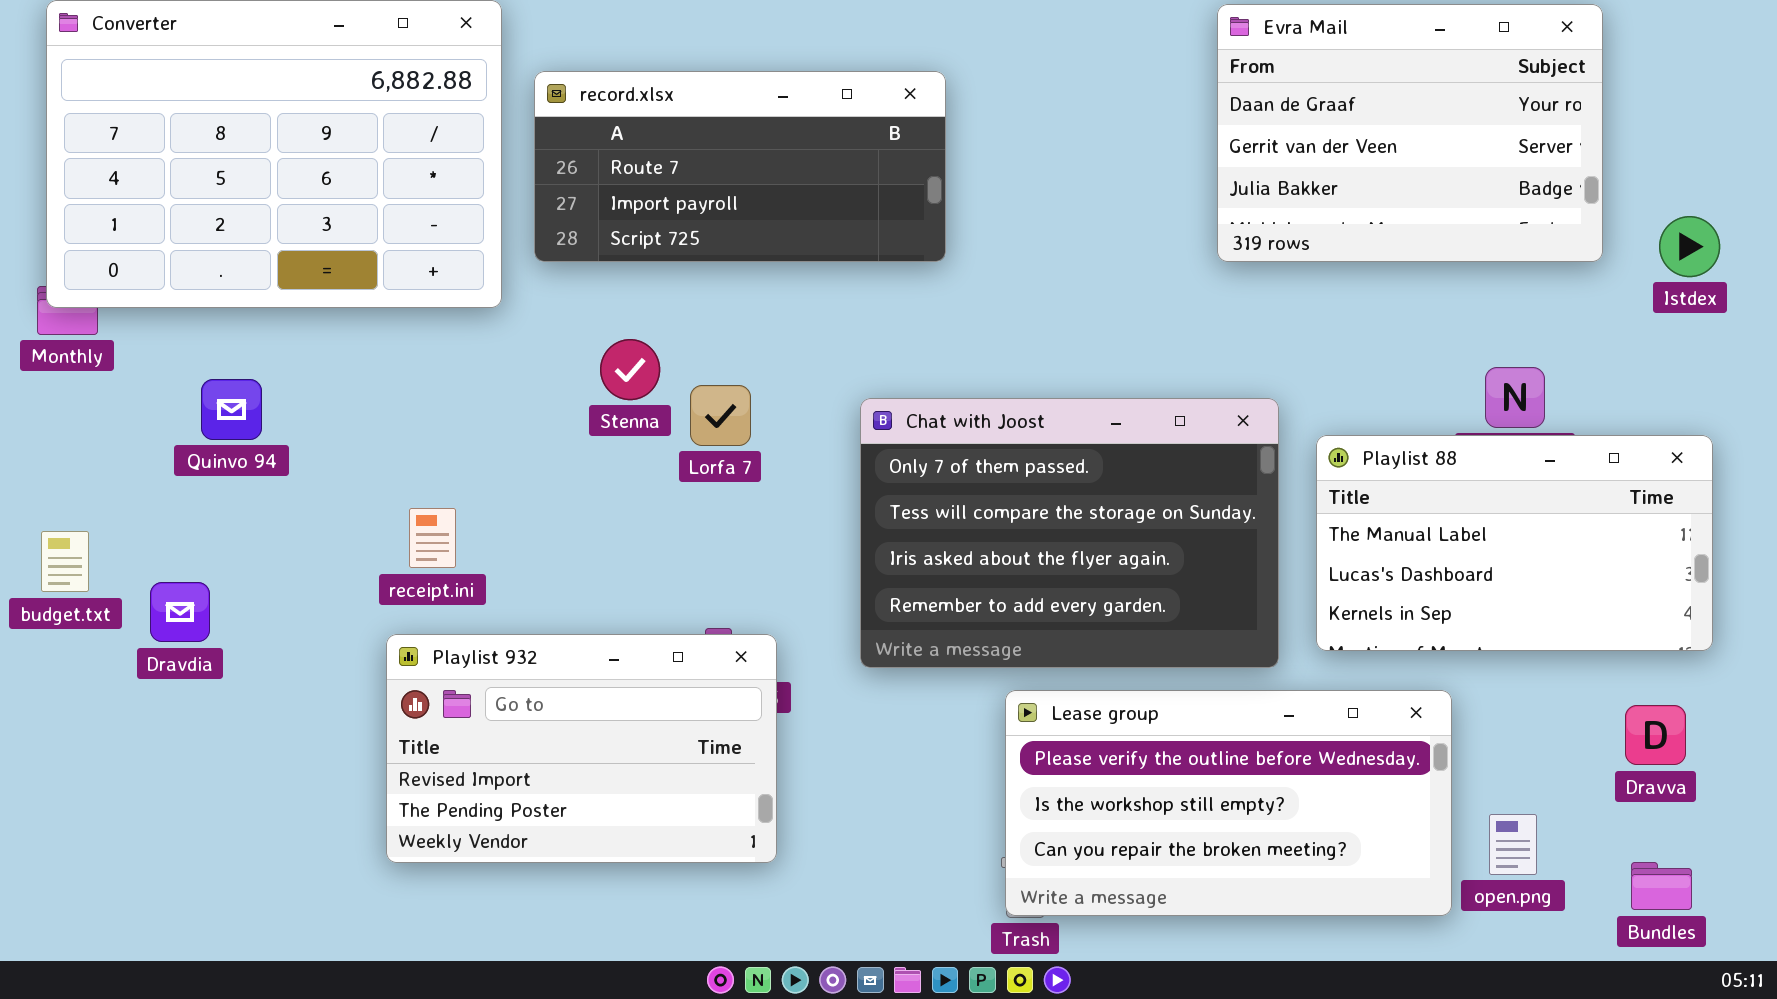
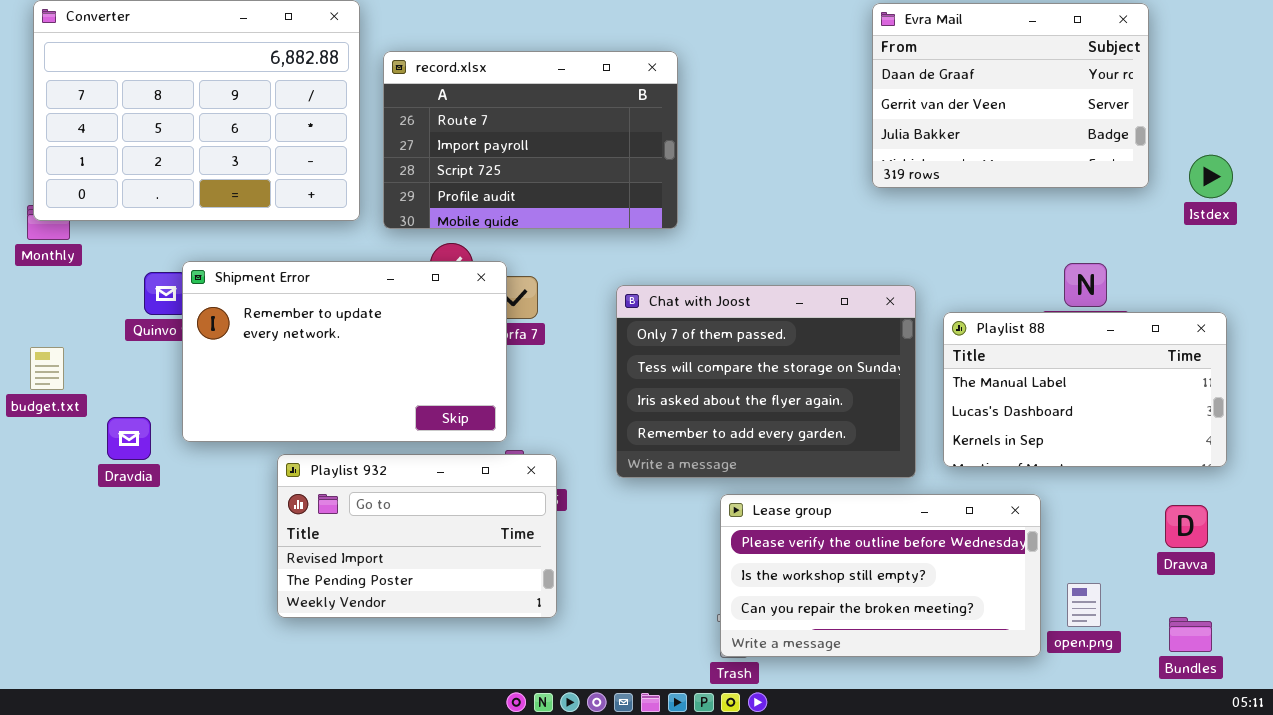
record.xlsx: [534,71,946,262] -> [383,51,678,229], resized
Shipment Error: none -> [182,261,507,442], opened
budget.txt: [41,531,89,592] -> [30,347,64,390], moved

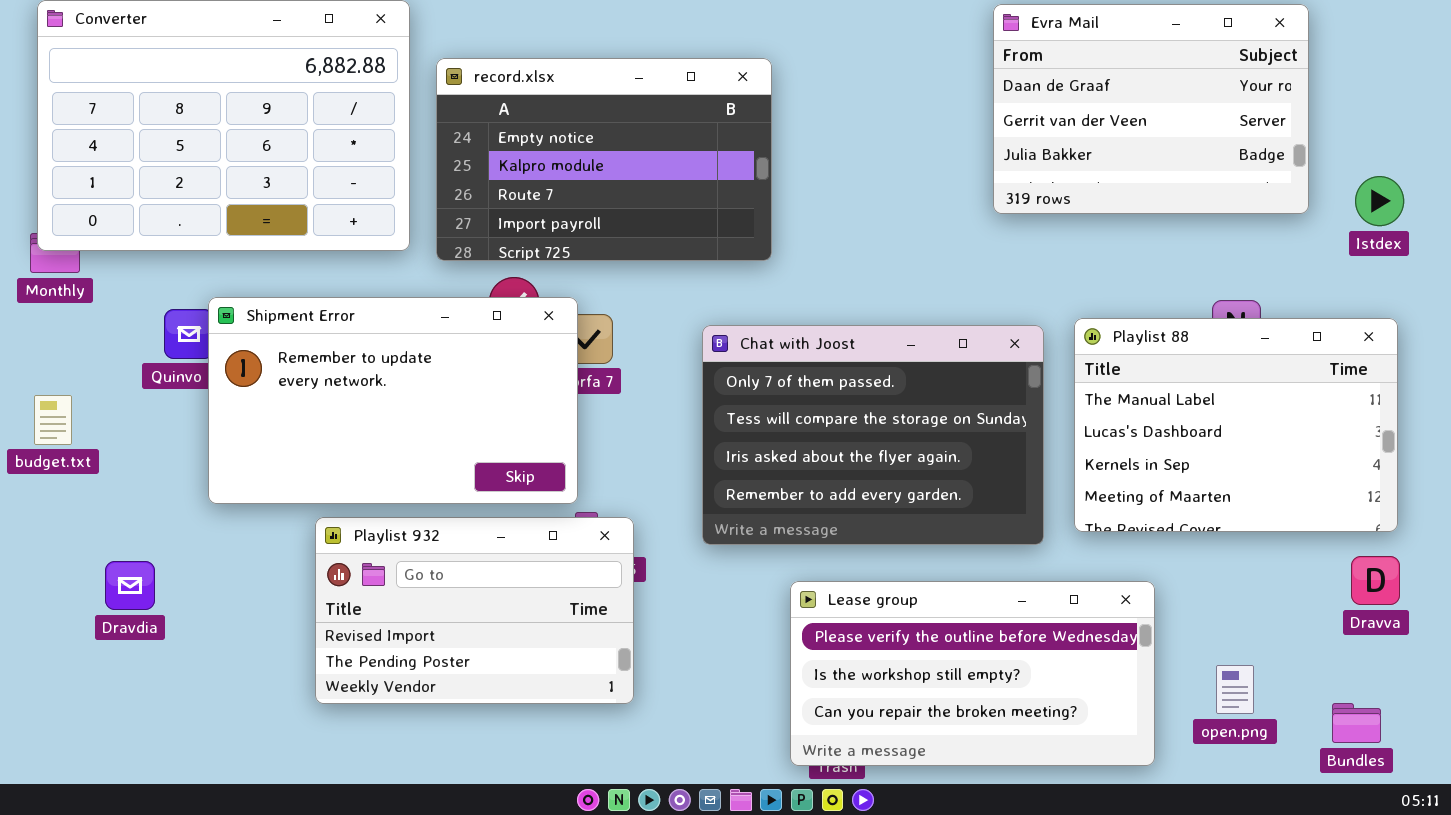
record.xlsx: [383,51,678,229] -> [436,58,772,261], scrolled up 2 rows
Playlist 88: [943,312,1227,467] -> [1074,318,1398,532], resized
Dravdia: [107,417,151,460] -> [105,561,155,610], moved
Lease group: [720,494,1041,657] -> [790,581,1155,766], moved
Dravva: [1165,505,1208,548] -> [1351,556,1400,605], moved

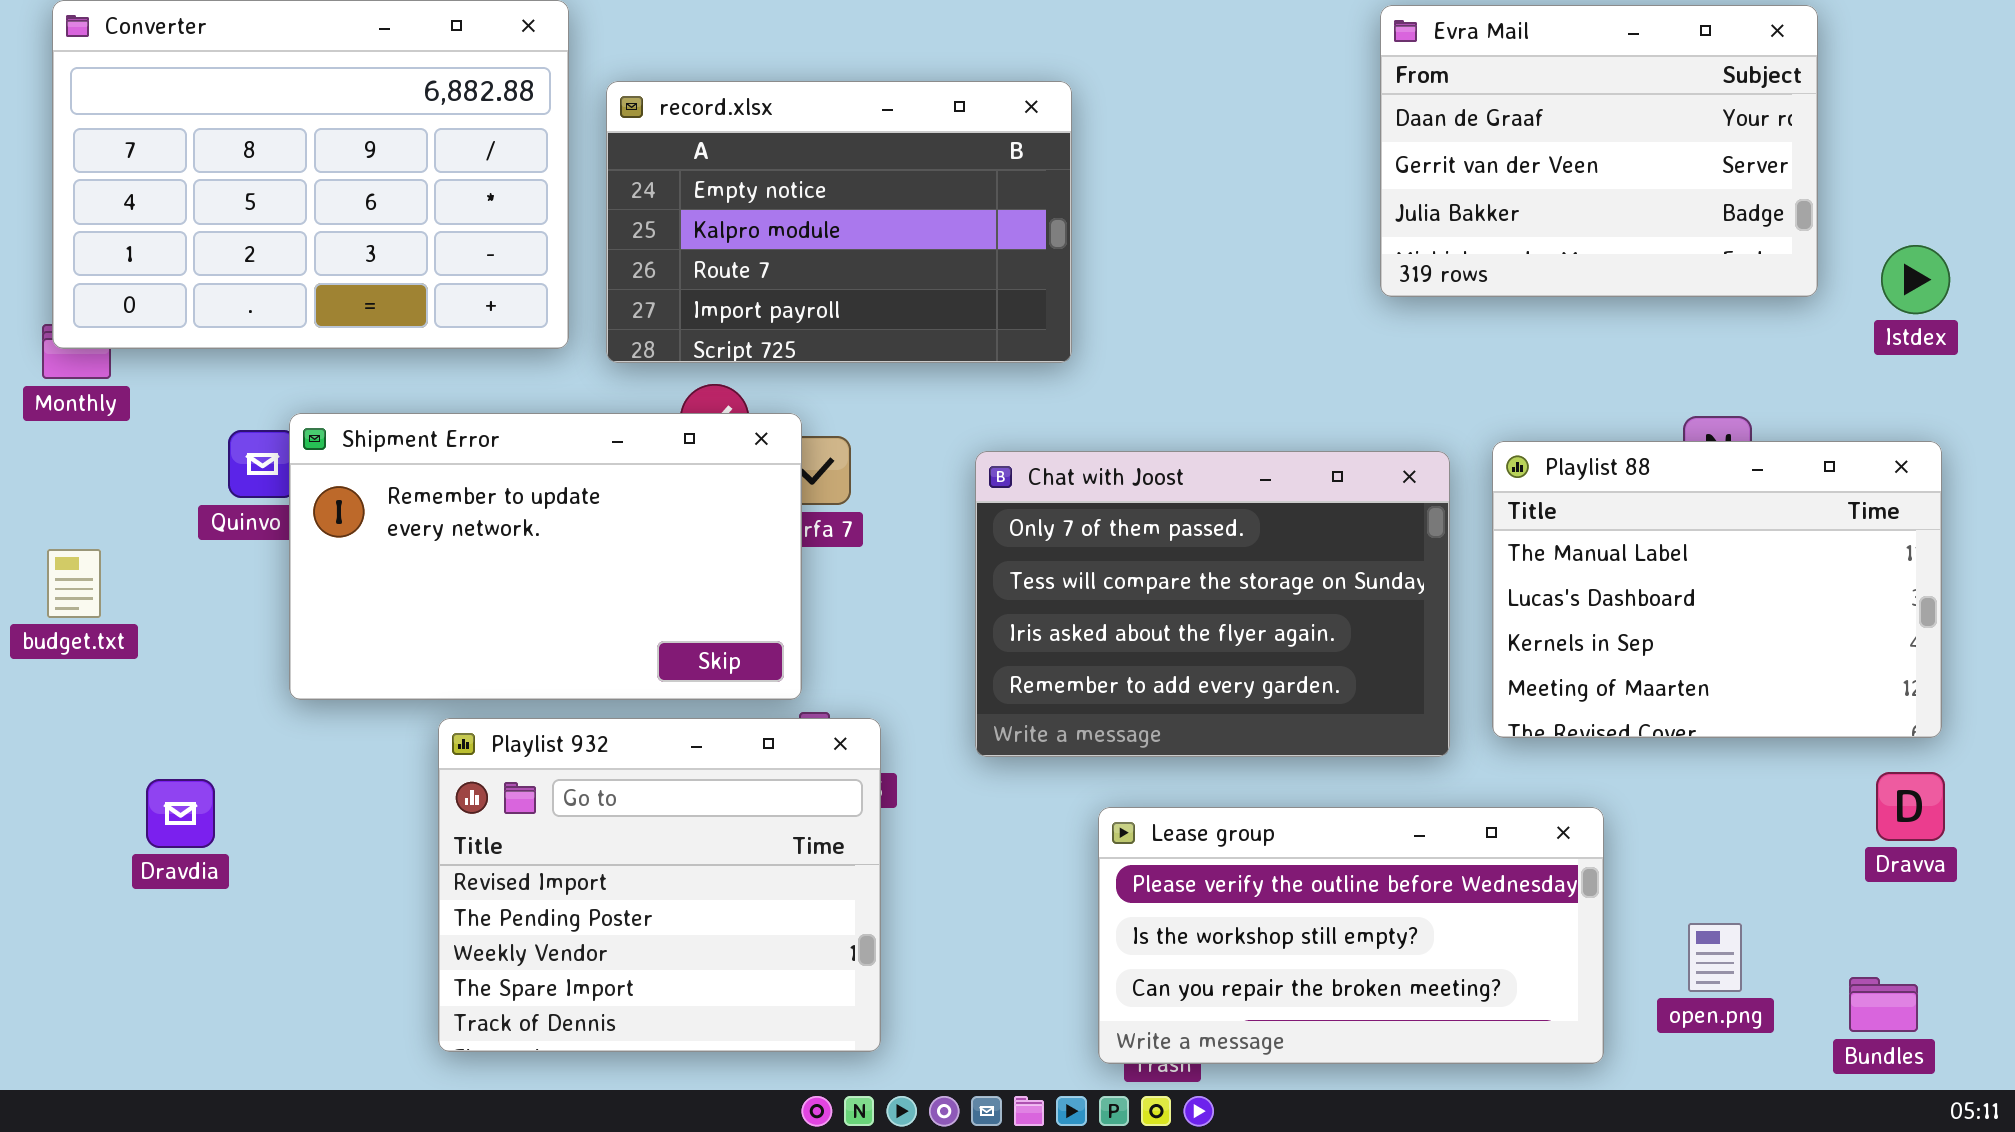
Playlist 932: [315,517,634,704] -> [438,718,881,1052], resized

